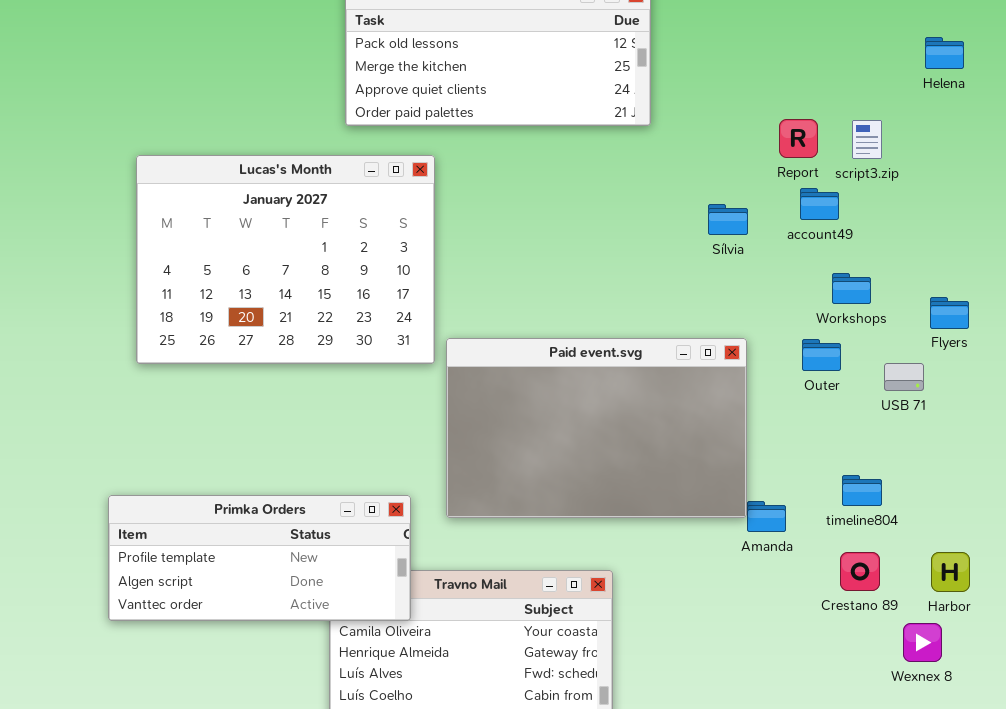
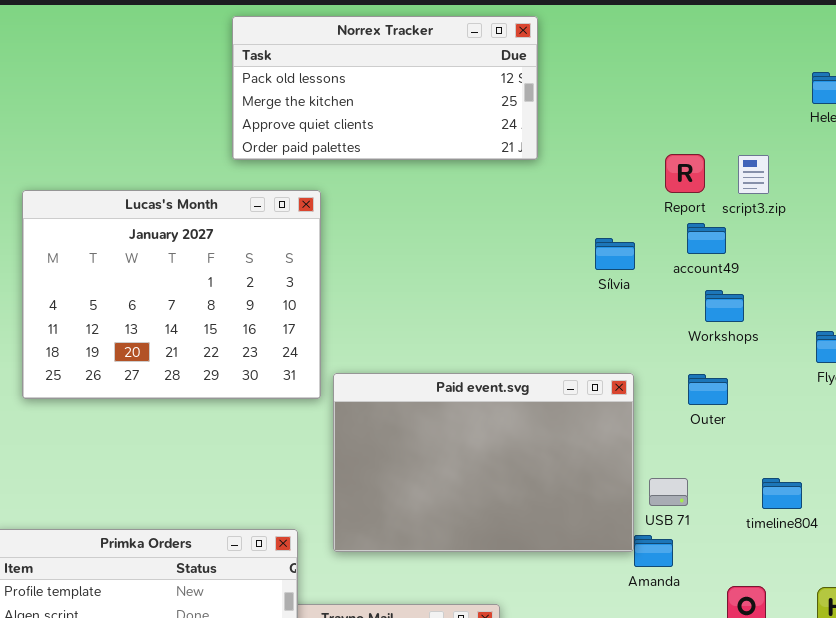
Workshops: [832,273,871,304] -> [705,290,744,322], moved
USB 71: [884,363,924,391] -> [649,478,688,506], moved
timeline804: [842,475,882,506] -> [762,478,802,509], moved

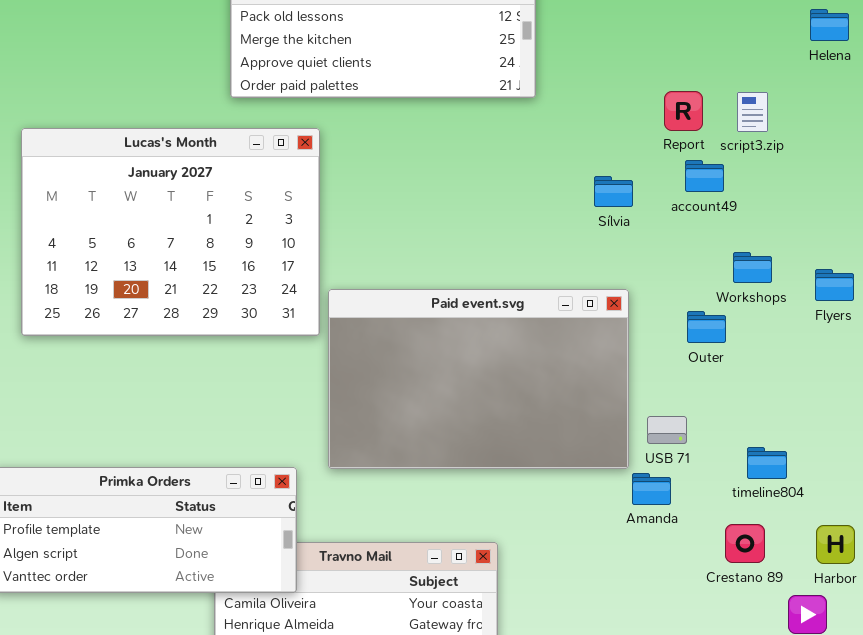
Workshops: [705,290,744,322] -> [733,252,772,283], moved
Paid event.svg: [333,373,634,552] -> [328,289,629,469], moved
timeline804: [762,478,802,509] -> [747,447,787,479], moved

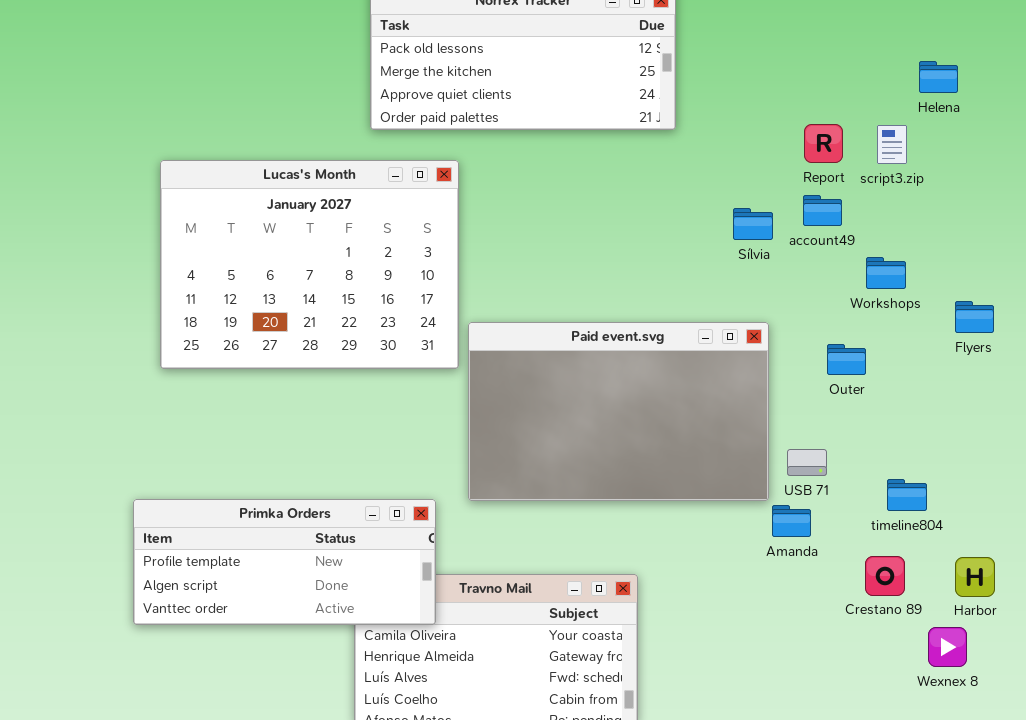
Helena: [810,9,849,41] -> [919,61,958,93], moved
account49: [685,160,724,192] -> [803,195,842,226], moved
Workshops: [733,252,772,283] -> [866,257,906,289], moved

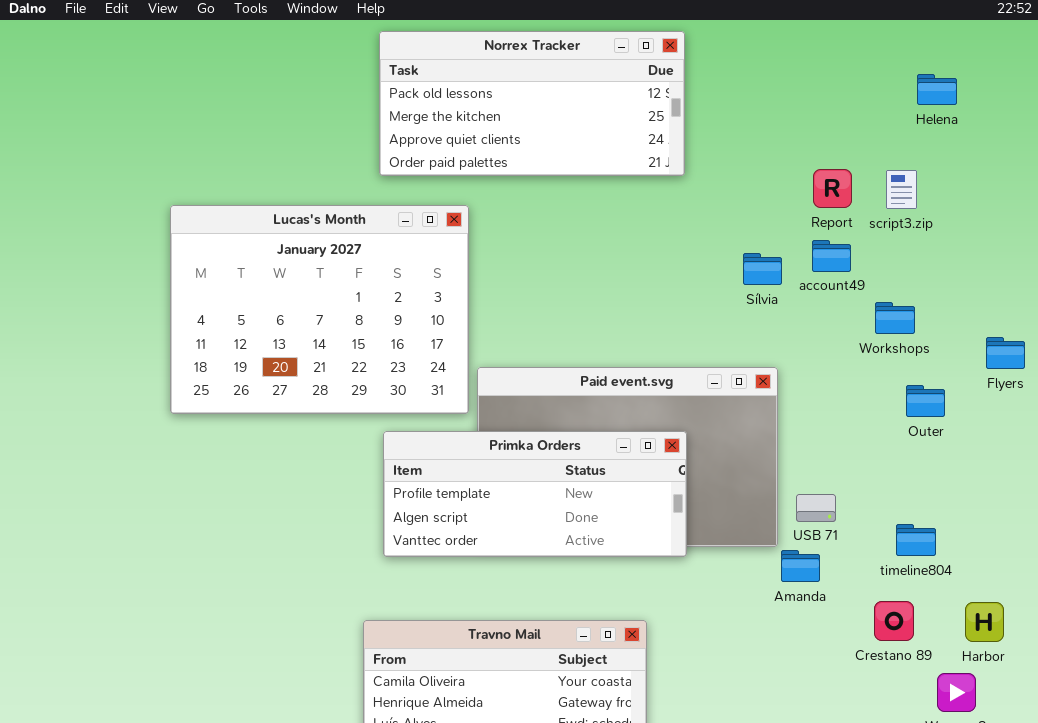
Helena: [919,61,958,93] -> [917,74,957,105], moved
Flyers: [955,301,994,333] -> [986,337,1025,369], moved
Outer: [827,344,866,375] -> [906,385,945,417], moved
Primka Orders: [133,499,436,625] -> [383,431,687,557], moved

